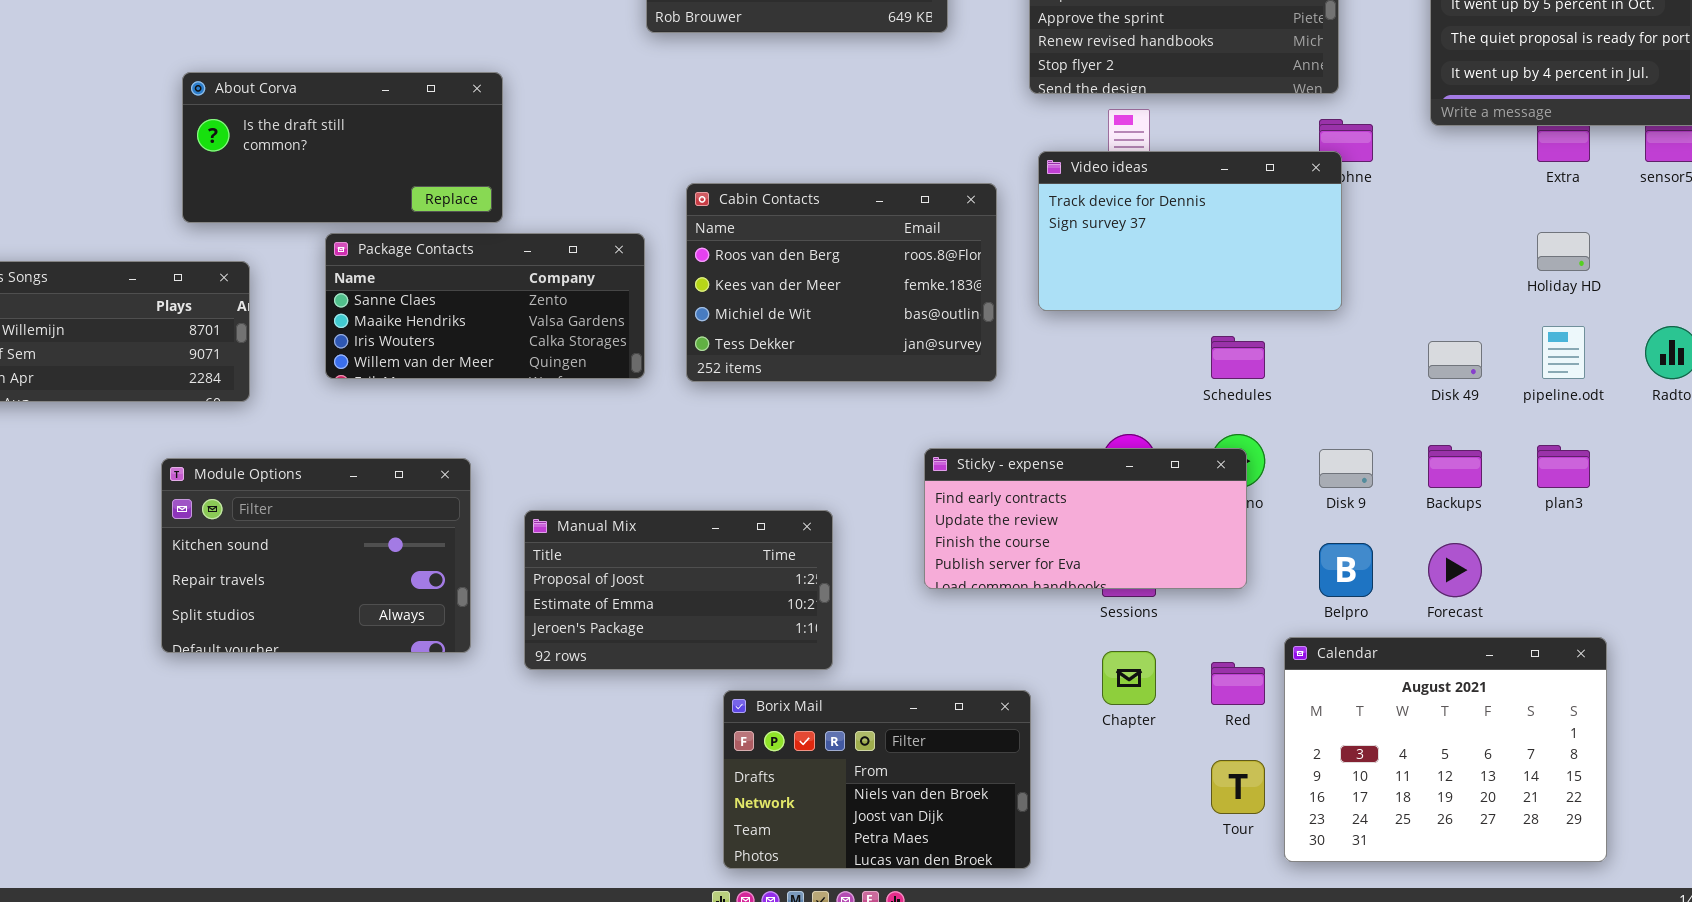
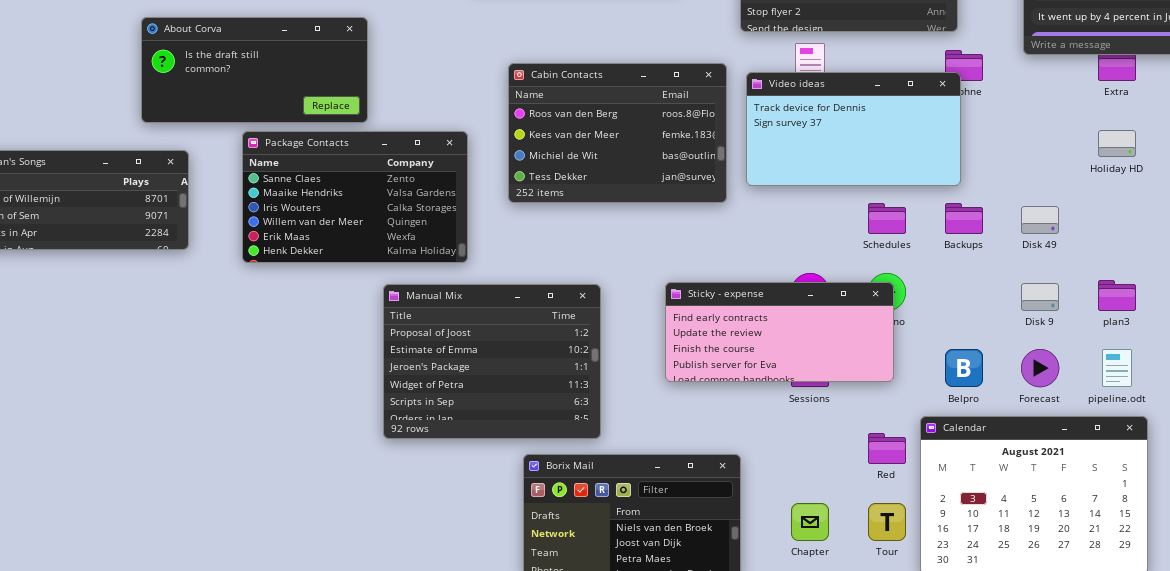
Cabin Contacts: [686,183,997,382] -> [508,63,727,203], moved
Package Contacts: [325,233,645,379] -> [242,131,468,263], resized
pipeline.odt: [1542,326,1585,379] -> [1102,349,1132,387], moved
Backups: [1428,445,1482,488] -> [945,203,983,234], moved
Disk 9: [1319,449,1373,488] -> [1021,283,1059,311], moved
Module Options: [161,458,471,653] -> none, closed
Manual Mix: [524,510,833,670] -> [383,284,601,439], resized
Chapter: [1102,651,1156,705] -> [791,503,829,541], moved

